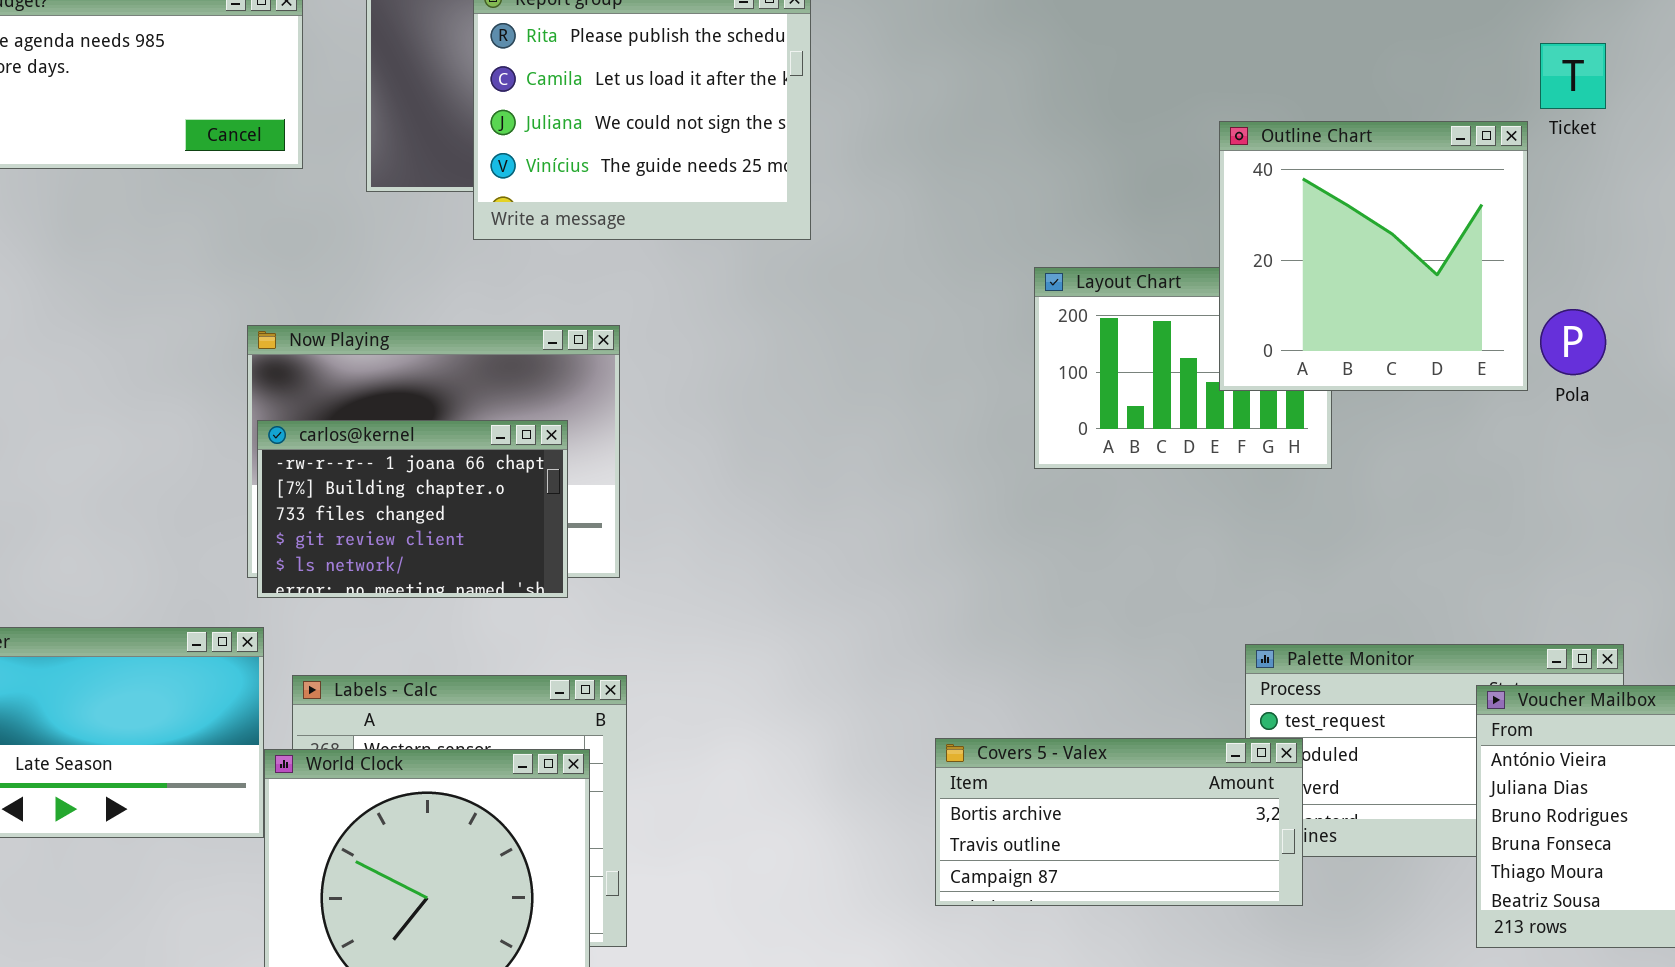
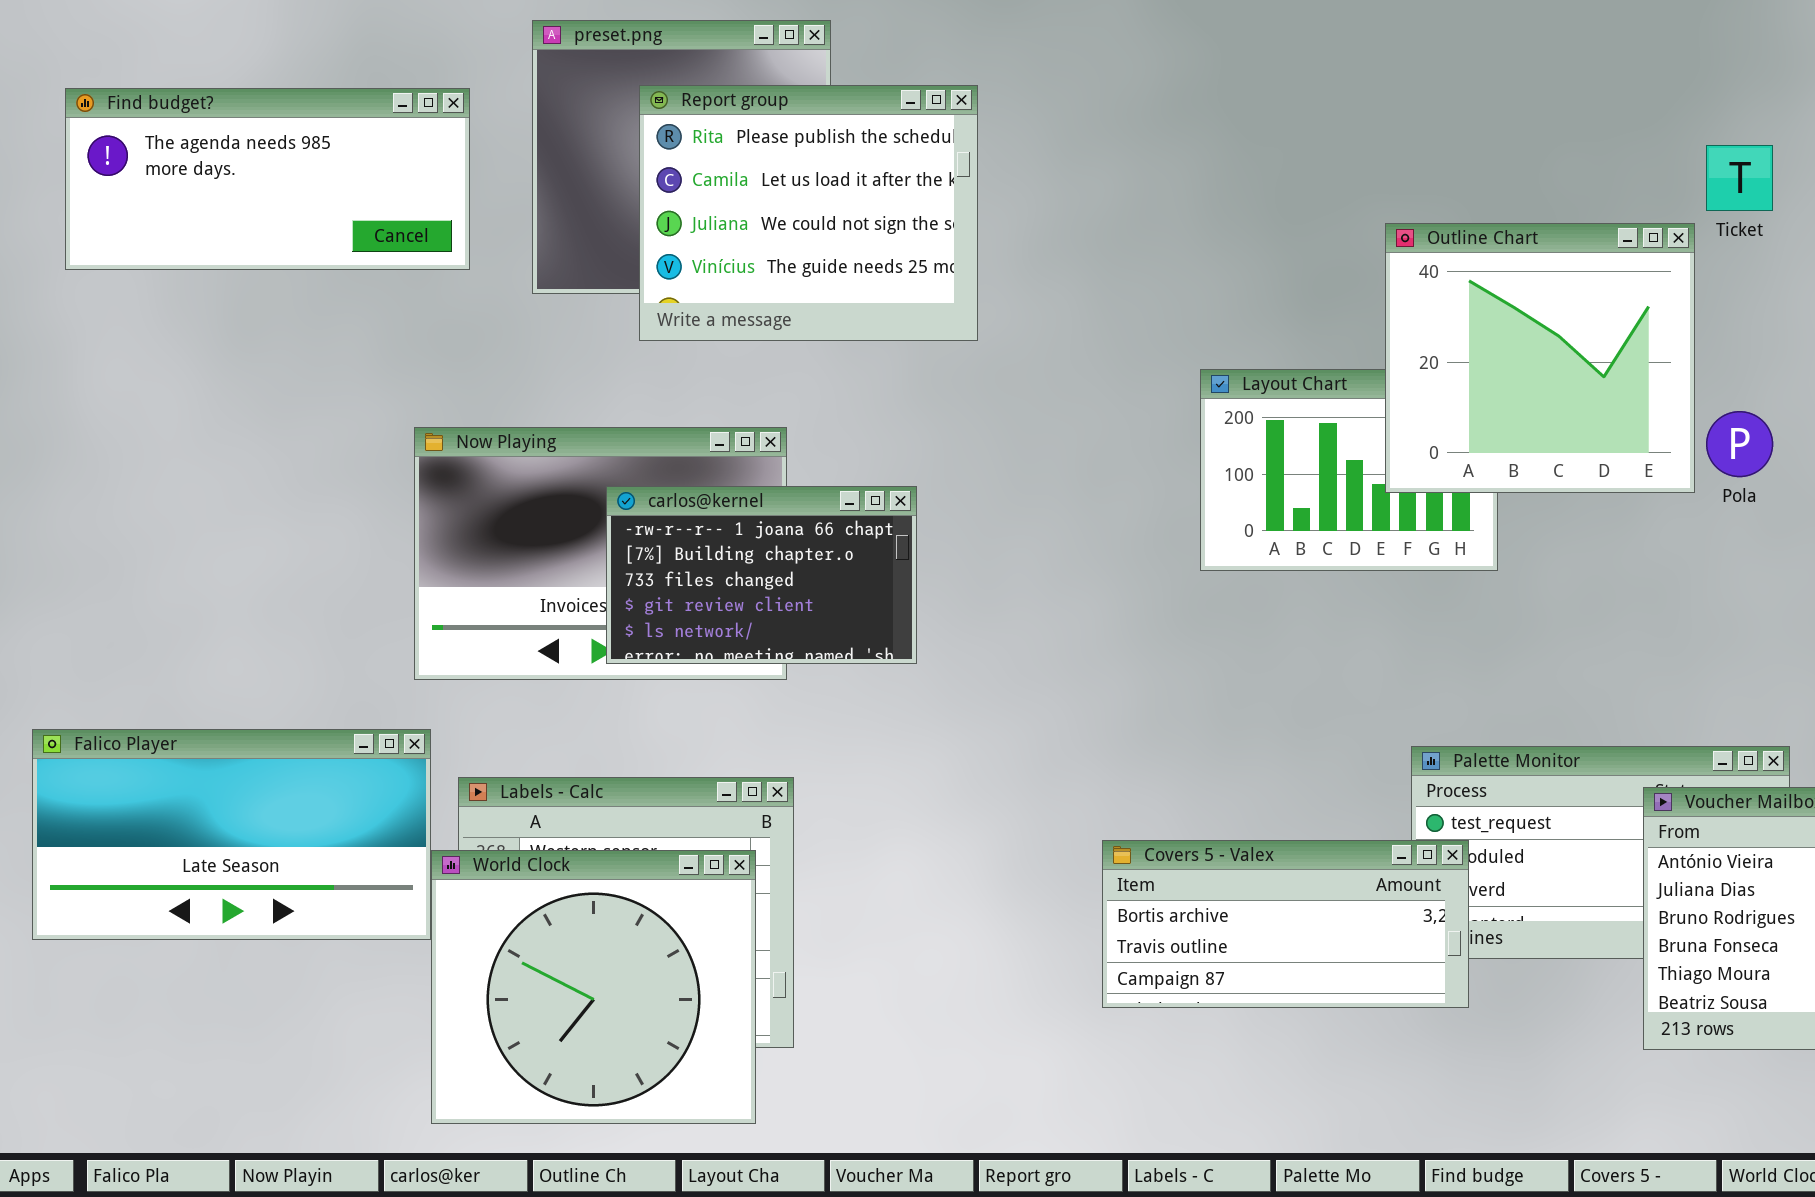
carlos@kernel: [257,420,568,598] -> [606,486,917,664], moved

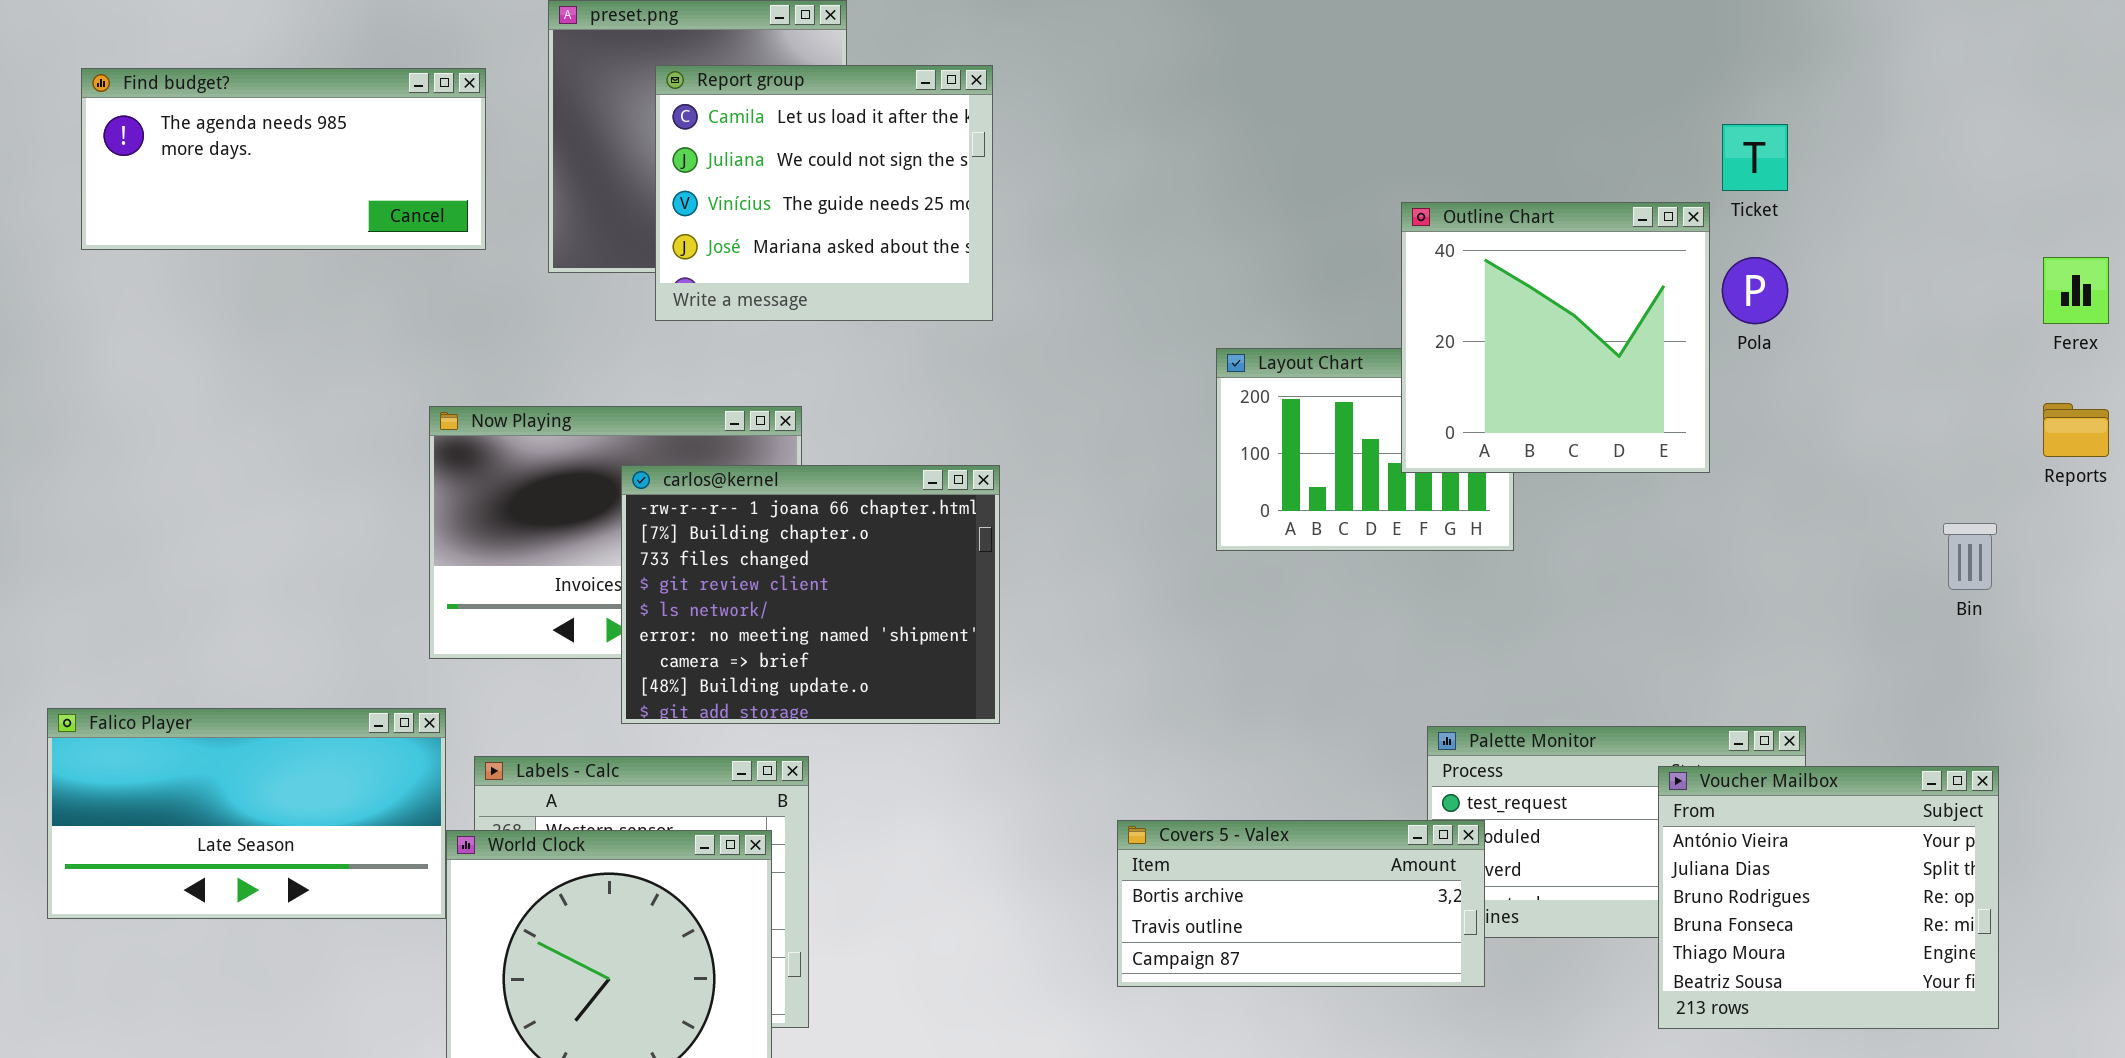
Report group: [639,85,978,341] -> [655,65,993,321], scrolled down 1 row
Pola: [1706,411,1773,477] -> [1722,257,1788,324], moved
carlos@kernel: [606,486,917,664] -> [621,465,1000,724], resized

